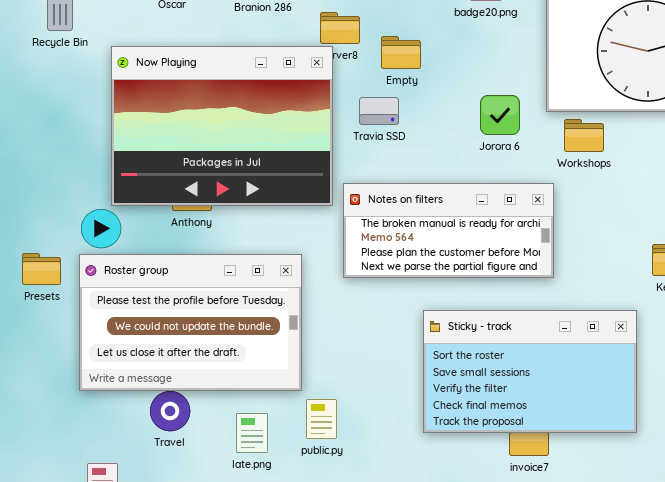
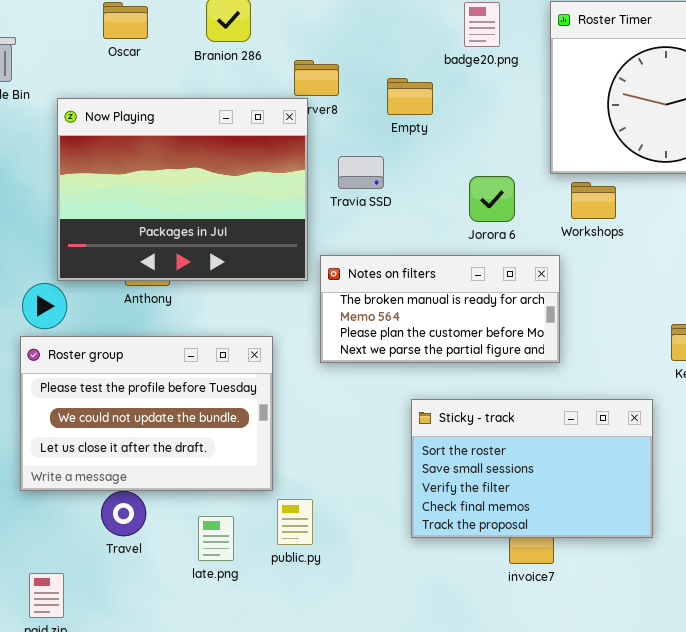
Empty: [381,36,421,69] -> [387,78,433,115], moved
Jorora 6: [480,95,520,135] -> [469,176,515,222], moved

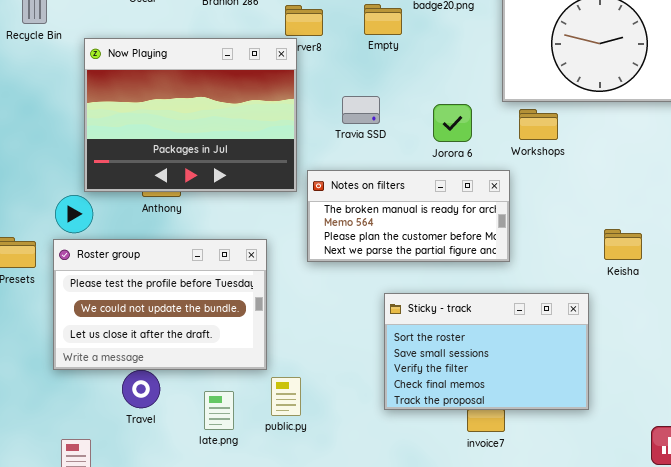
Empty: [387,78,433,115] -> [364,4,402,35], moved
Travia SSD: [338,156,384,189] -> [342,96,380,124], moved

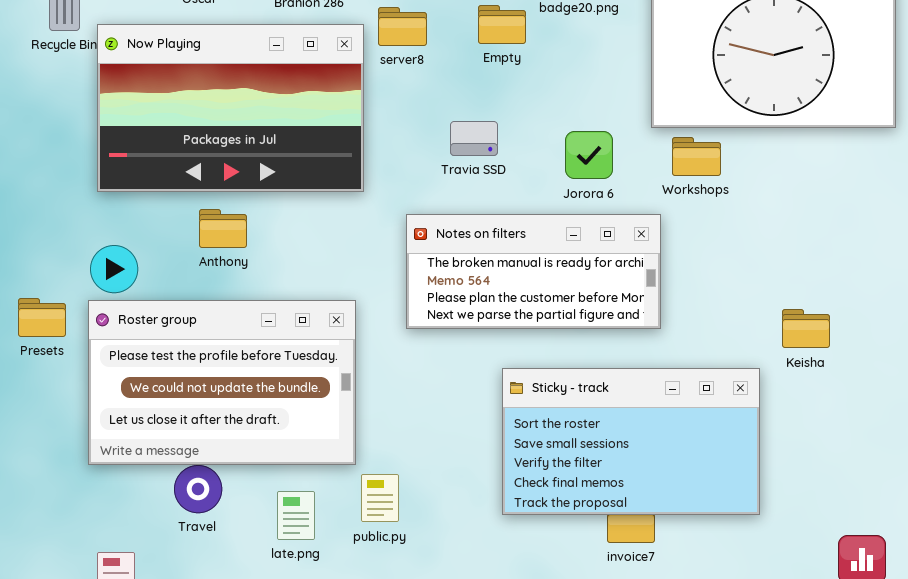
Now Playing: [84,38,297,192] -> [97,24,364,192], moved, resized
Keisha: [604,229,642,260] -> [782,309,830,348], moved

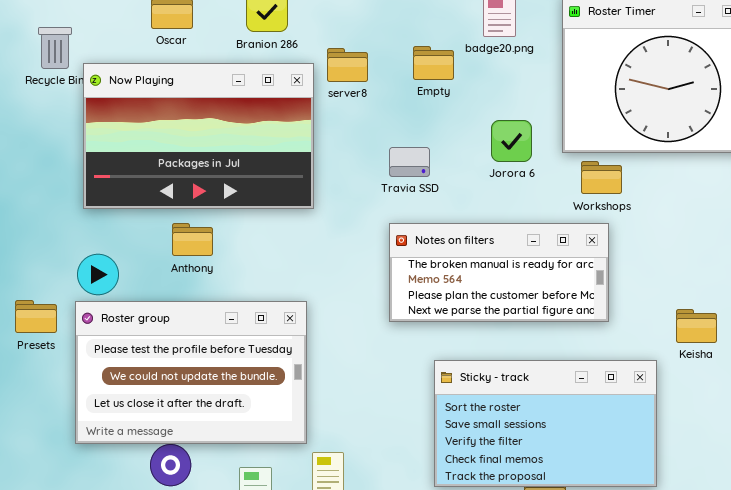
Jorora 6: [565,131,613,179] -> [491,120,532,162], moved
Notes on filters: [406,214,661,329] -> [389,223,609,322], moved

